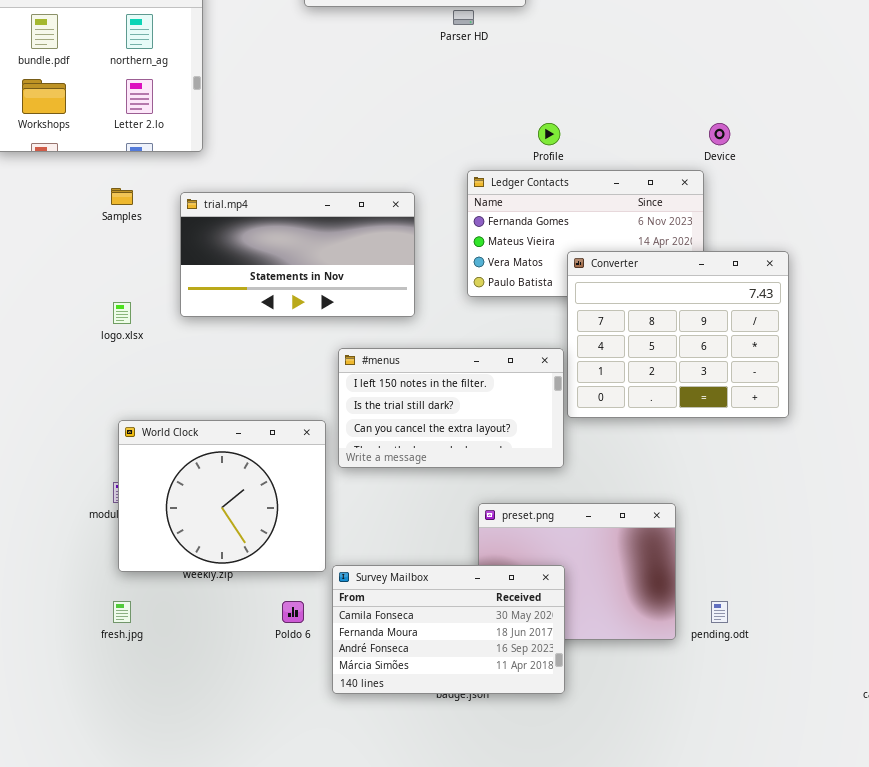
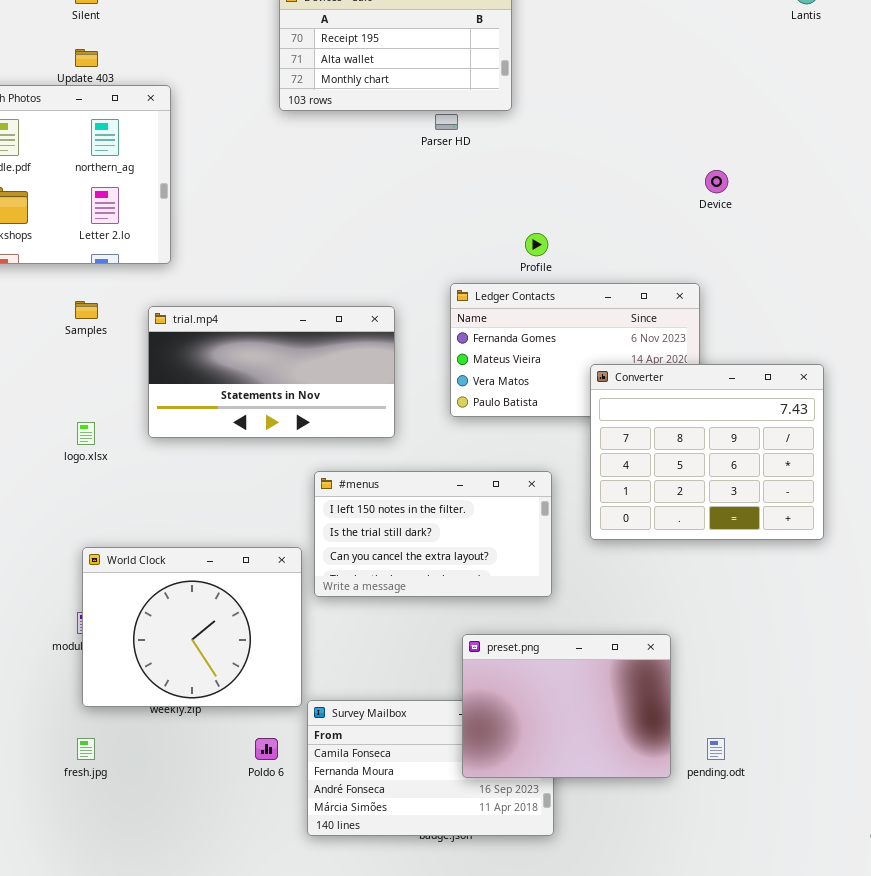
Device: [709,123,730,145] -> [705,170,728,193], moved
Converter: [567,251,789,418] -> [590,364,824,540], moved
preset.png: [478,503,676,640] -> [462,634,671,778], raised

